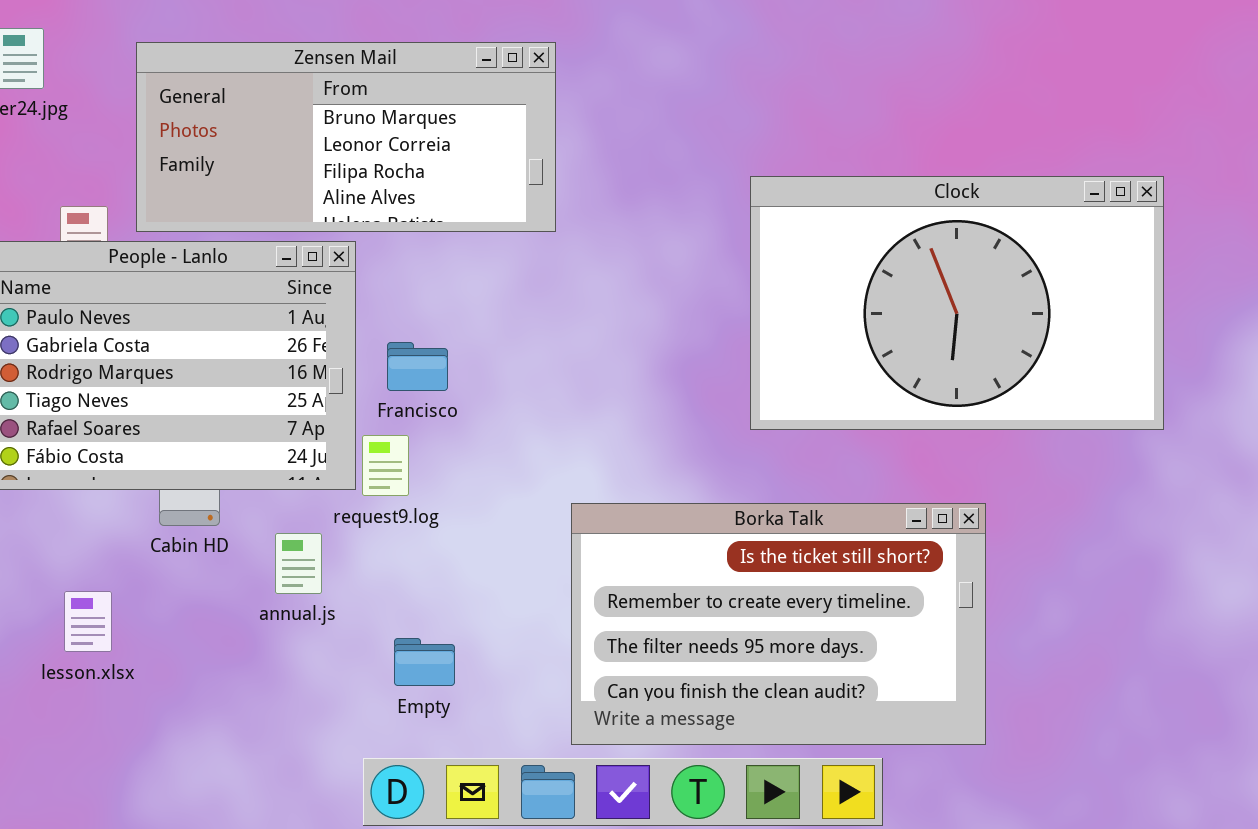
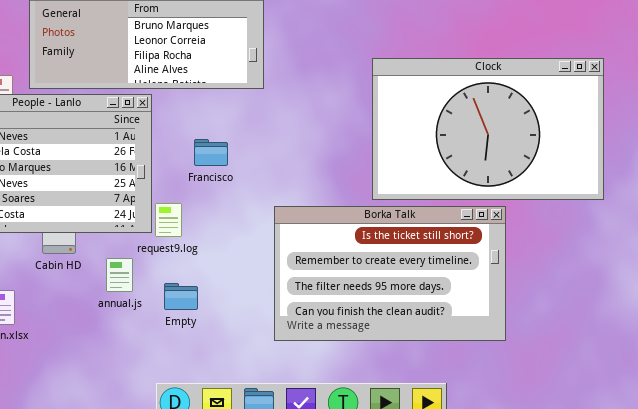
Francisco: [387,342,448,391] -> [194,139,228,166], moved
Borka Talk: [571,503,986,745] -> [274,206,506,341], moved
Empty: [394,638,455,686] -> [164,283,198,310], moved

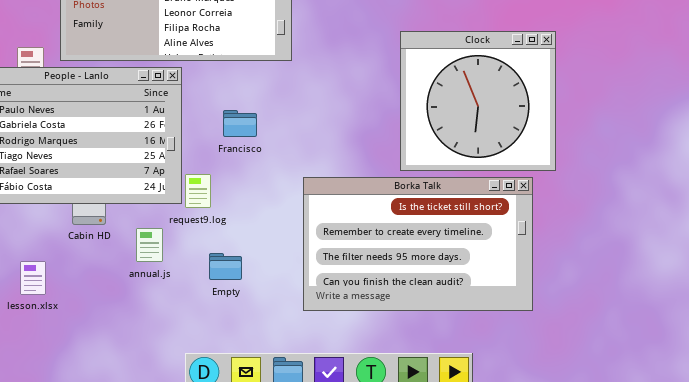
Clock: [372,58,604,200] -> [400,31,556,171], resized
Empty: [164,283,198,310] -> [209,253,242,280], moved

